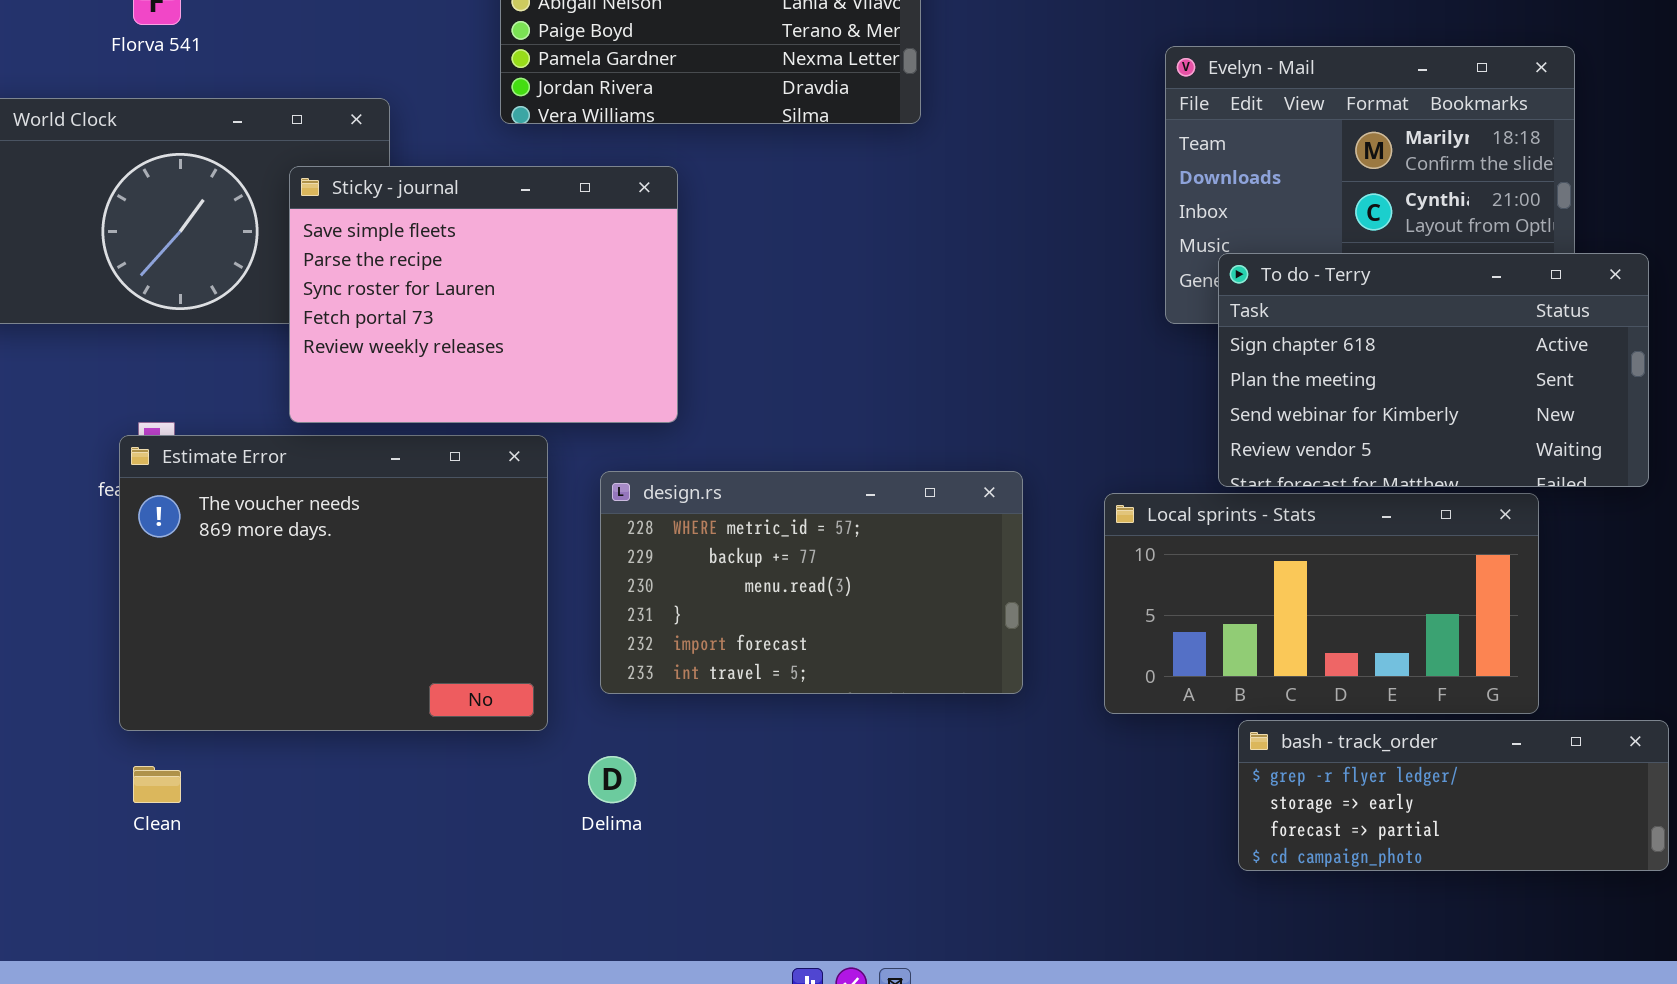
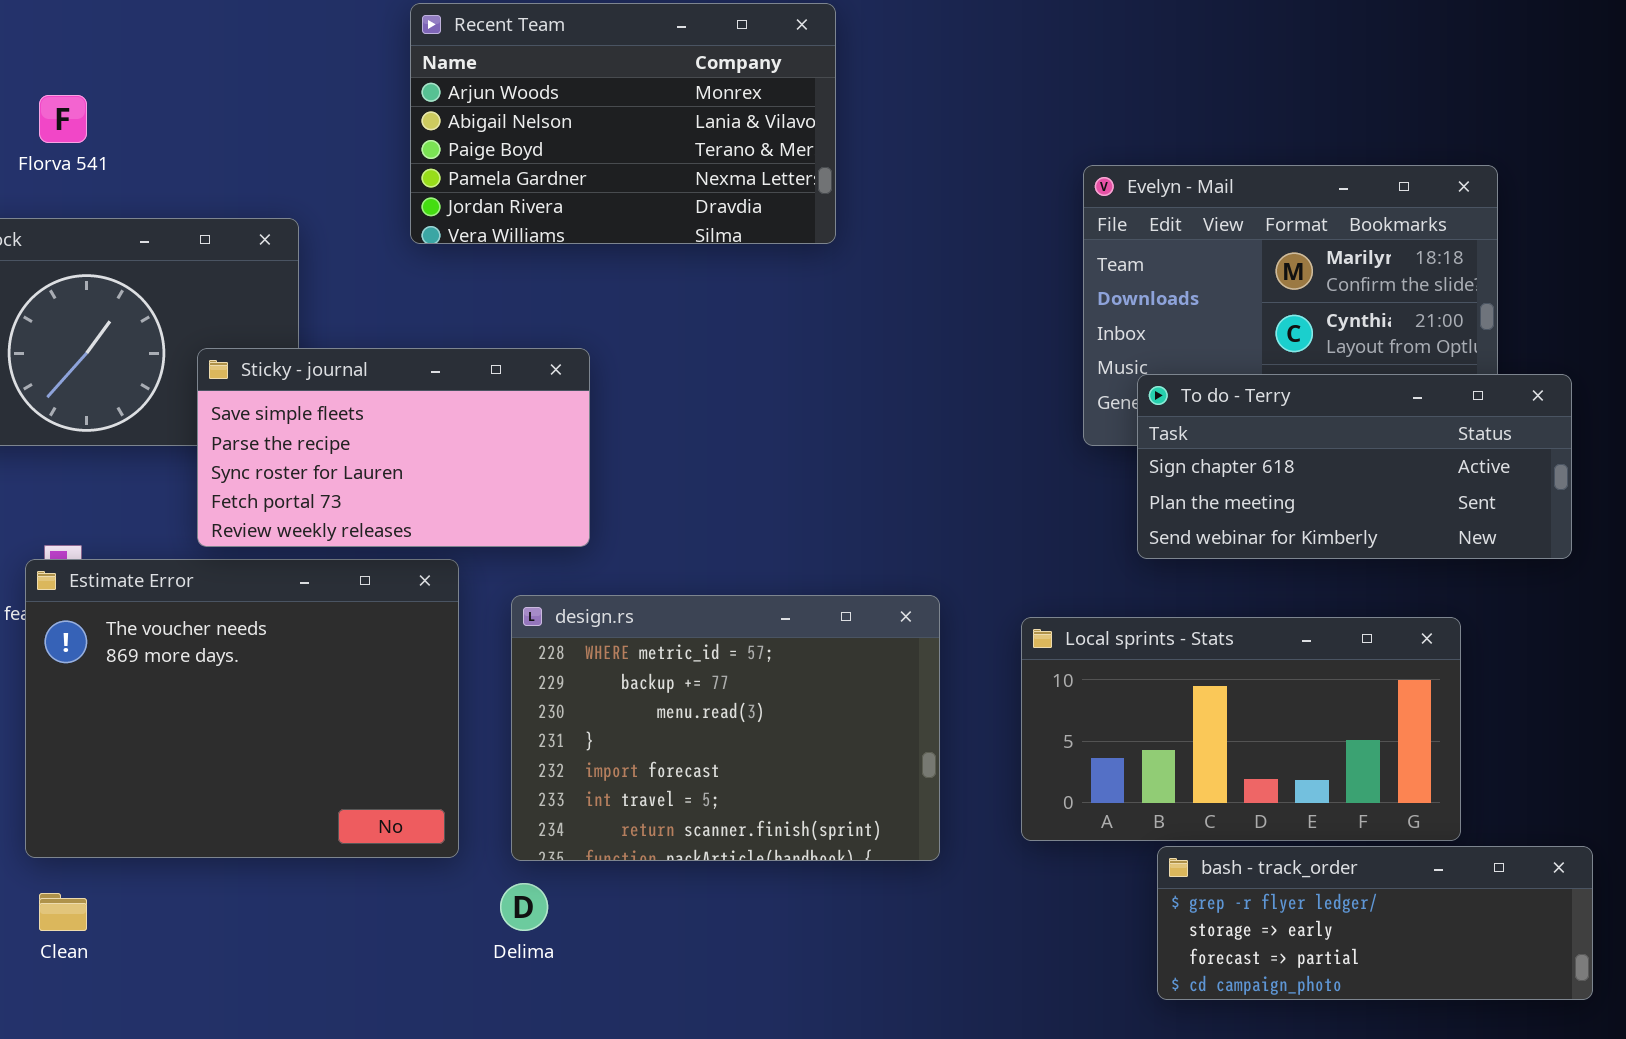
Sticky - journal: [289,166,678,423] -> [197,348,590,547], resized
To do - Terry: [1218,253,1649,487] -> [1137,374,1572,559], resized
design.rs: [600,471,1023,694] -> [511,595,940,861], resized

